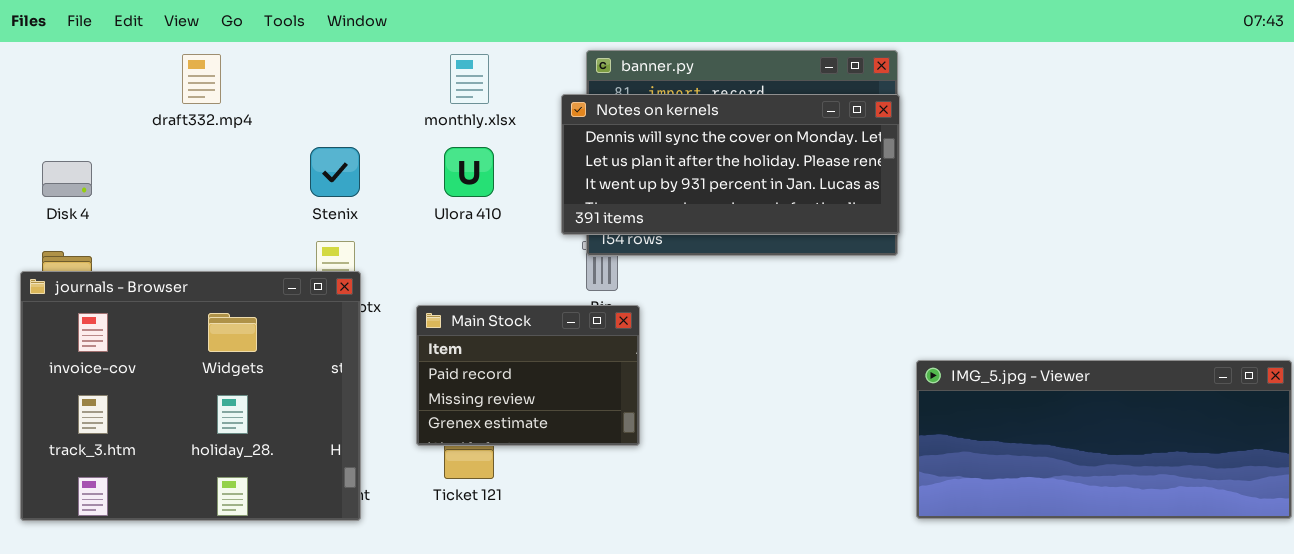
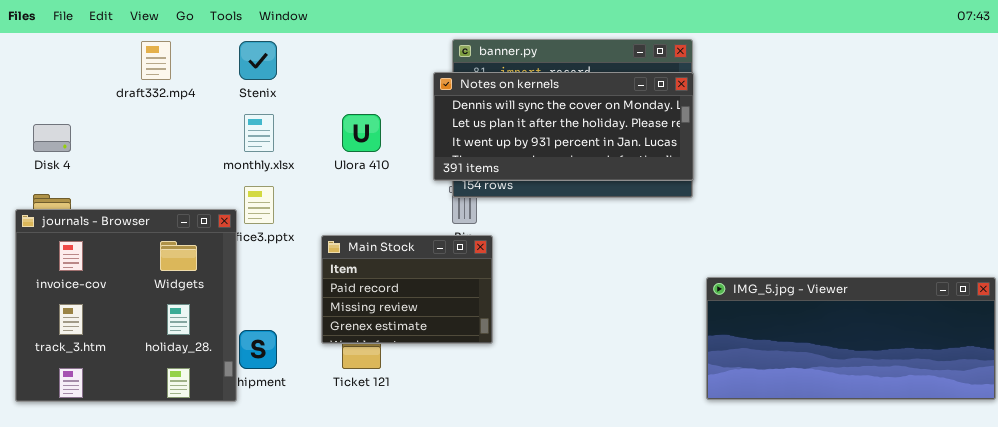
monthly.xlsx: [450,54,489,104] -> [244,114,274,152], moved
Stenix: [310,147,360,197] -> [239,41,277,80], moved
journals - Browser: [20,271,361,521] -> [15,209,237,402], resized

